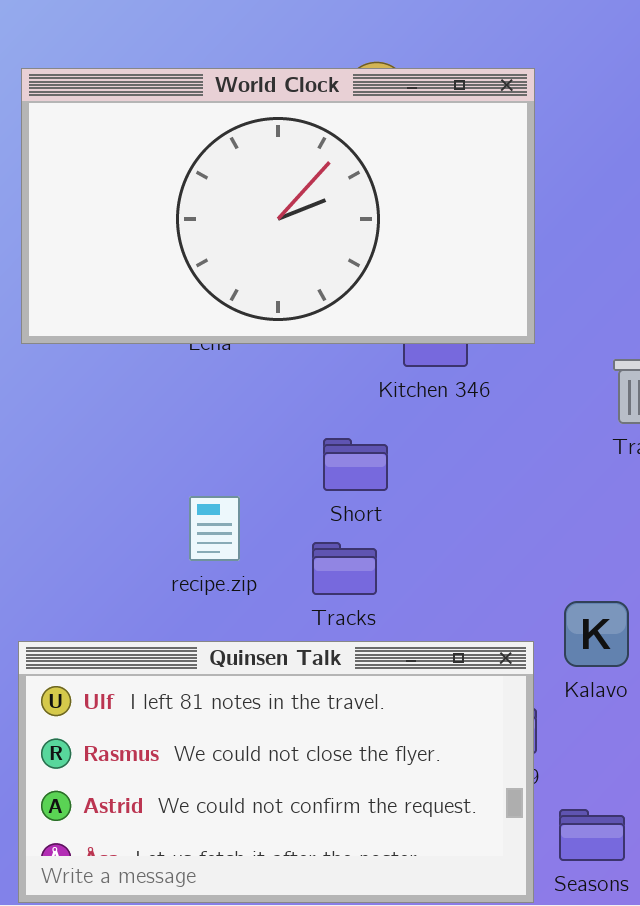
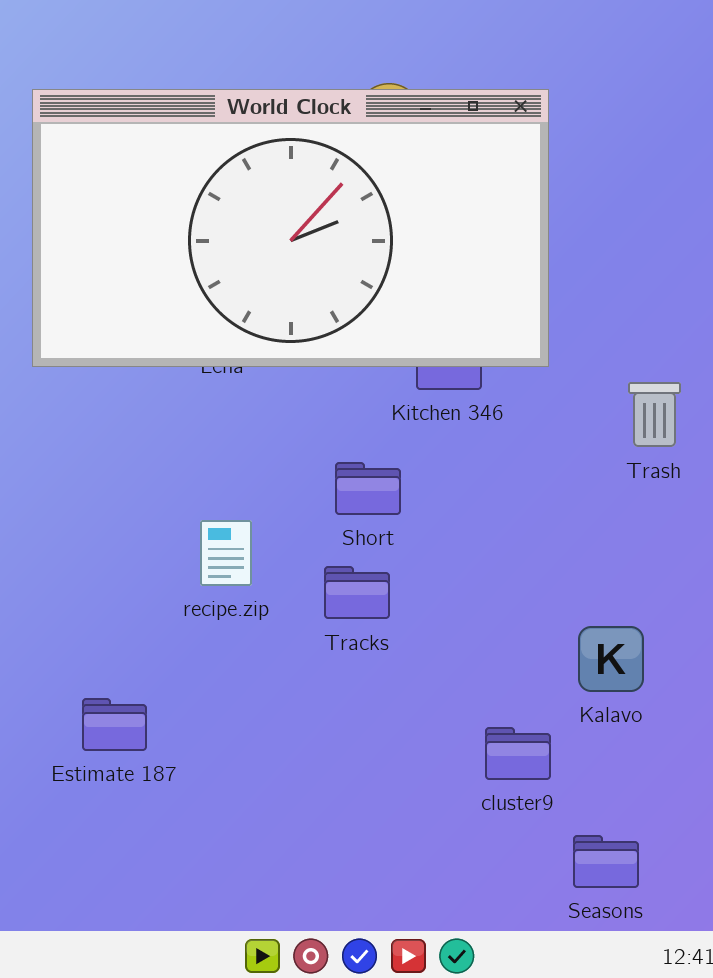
Quinsen Talk: [18,641,534,903] -> none, closed

